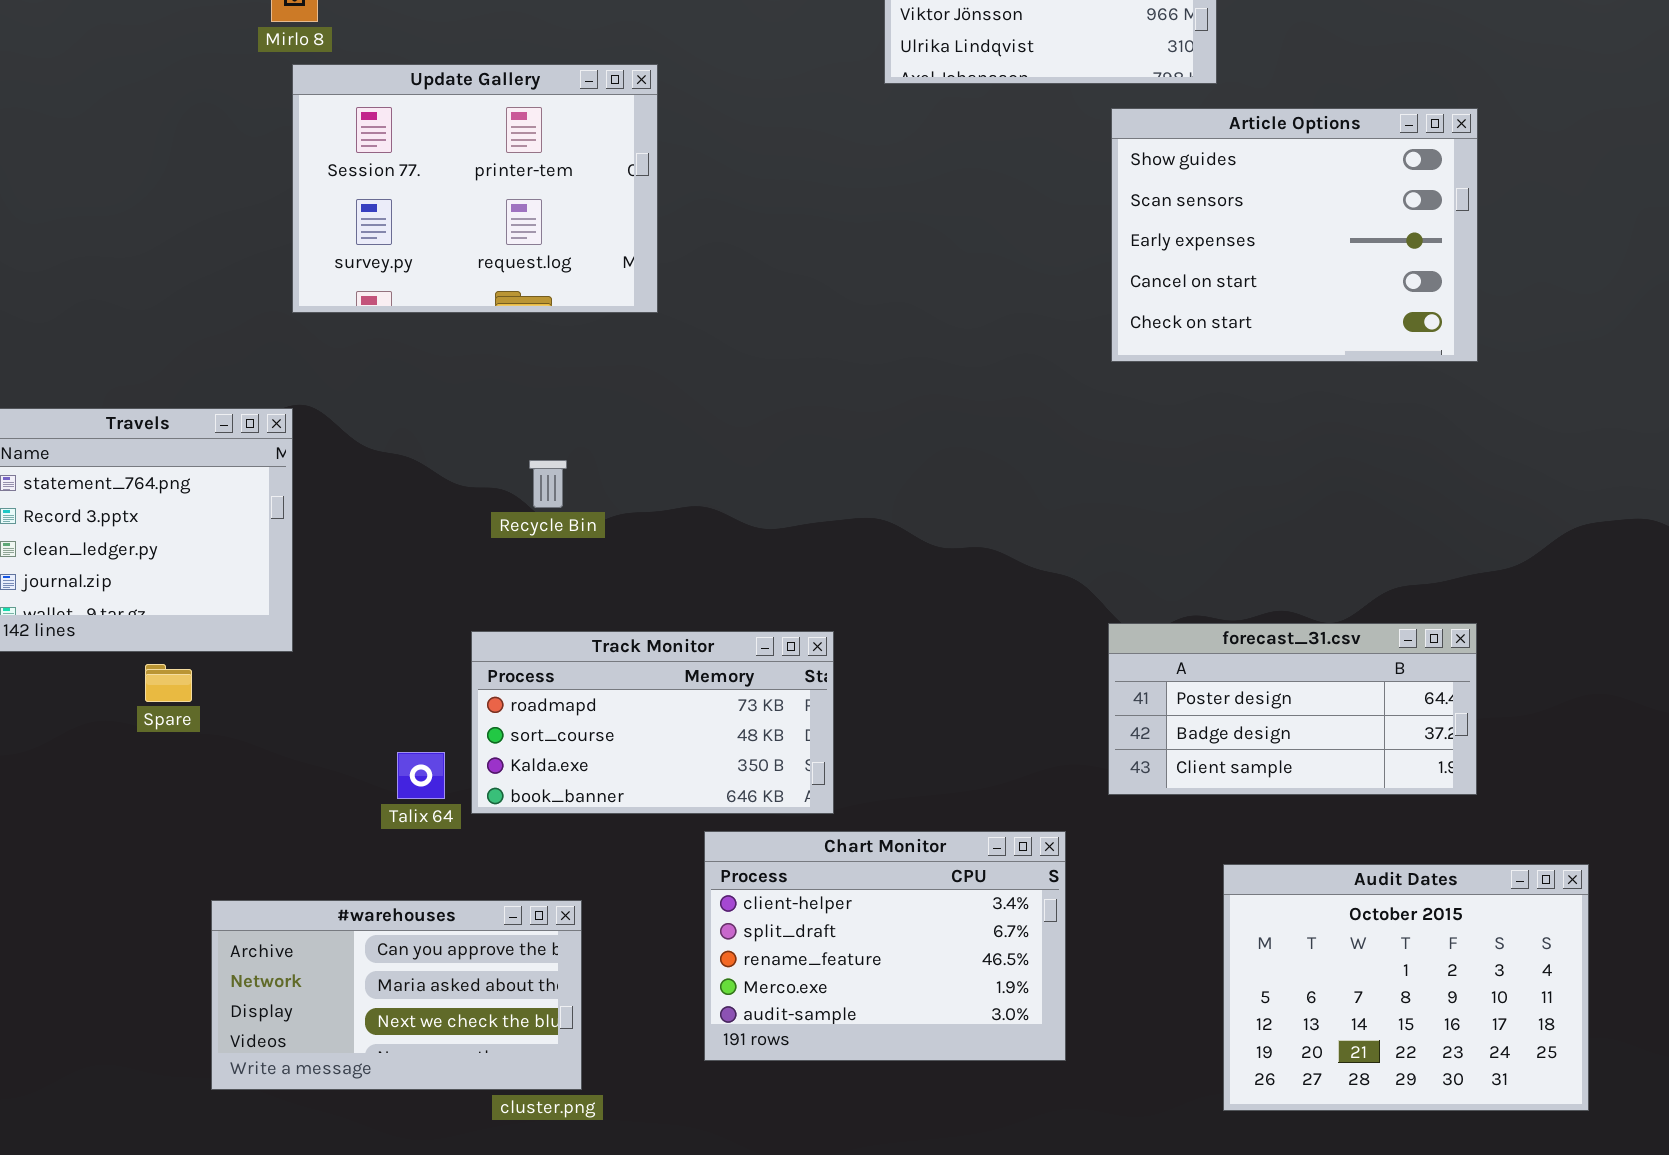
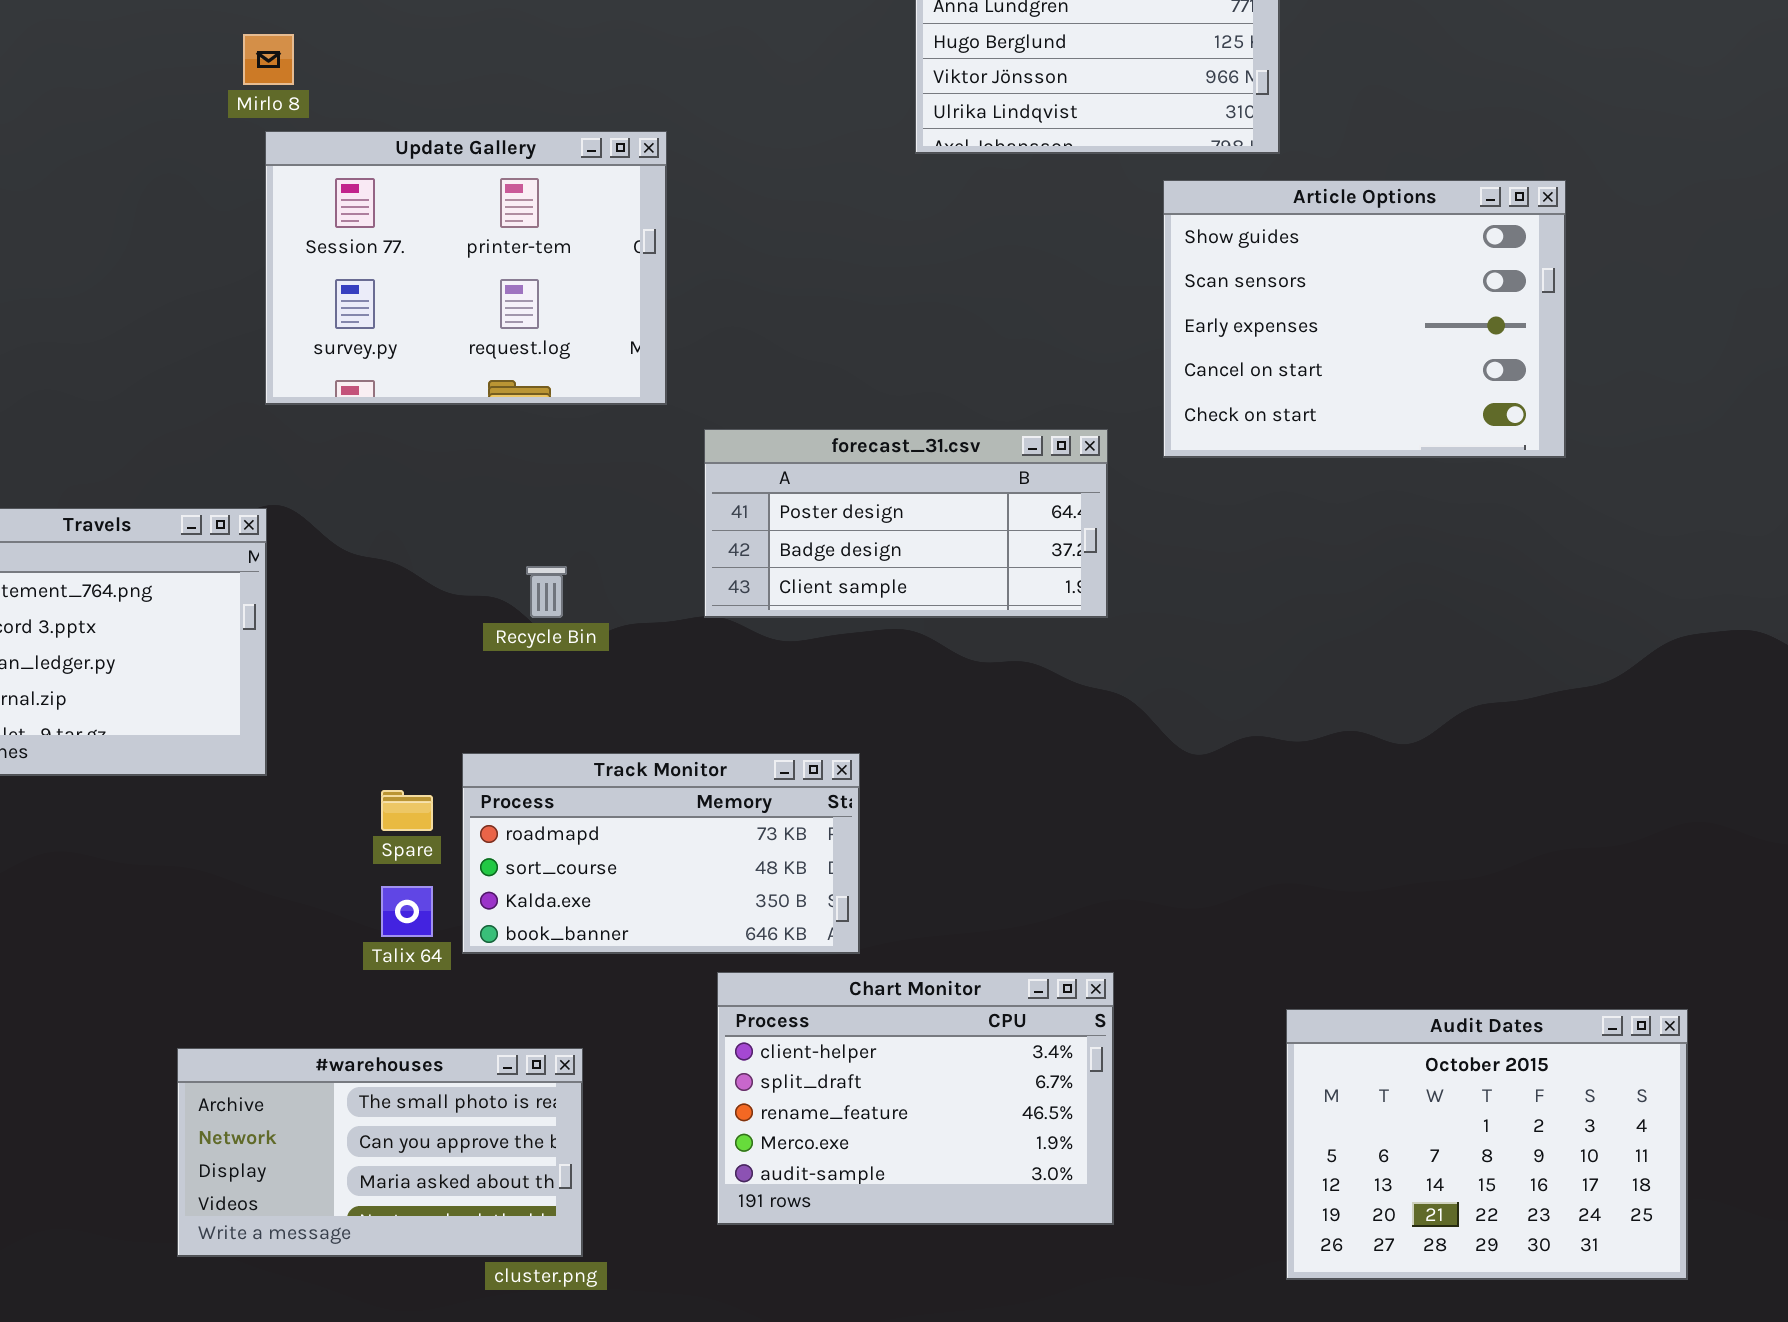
forecast_31.csv: [1108,623,1477,795] -> [704,429,1108,618], moved
Spare: [145,664,192,702] -> [381,790,433,831], moved
#warehouses: [211,900,582,1090] -> [177,1048,583,1257], scrolled up 1 row

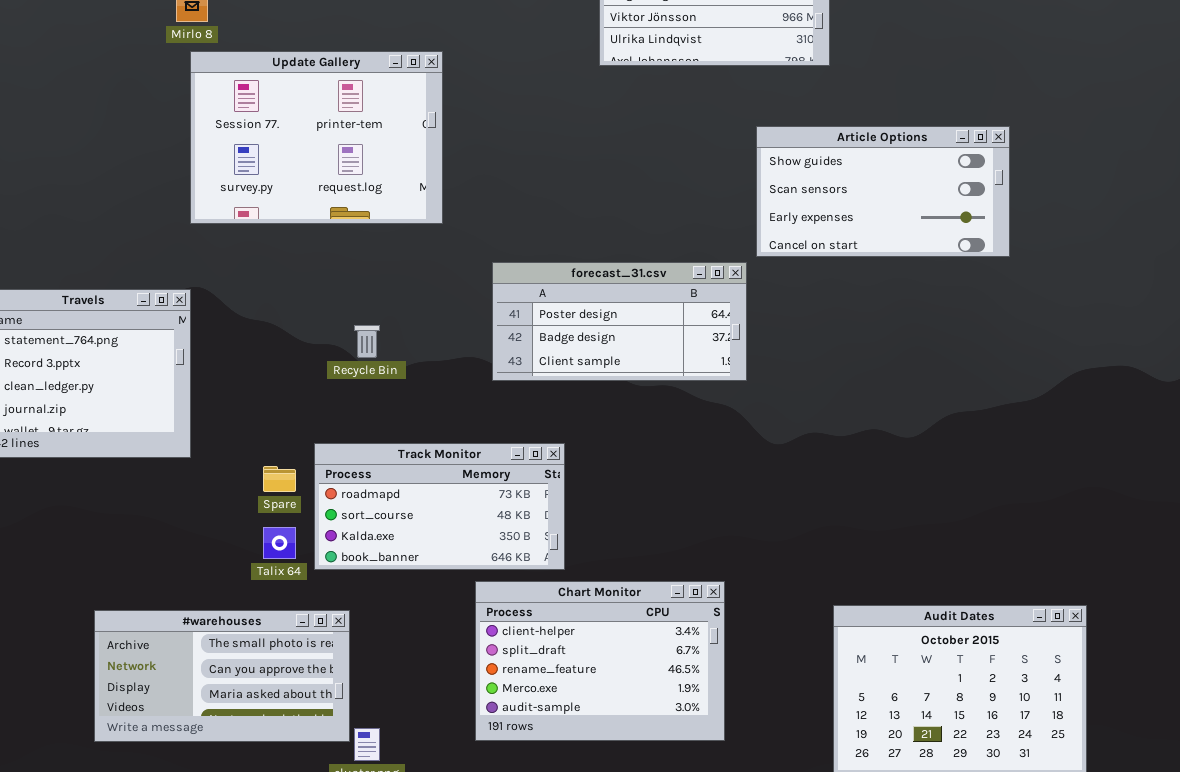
Article Options: [1163,180,1566,458] -> [756,126,1010,257], resized
forecast_31.csv: [704,429,1108,618] -> [492,262,747,381], moved
#warehouses: [177,1048,583,1257] -> [94,610,350,742], moved

